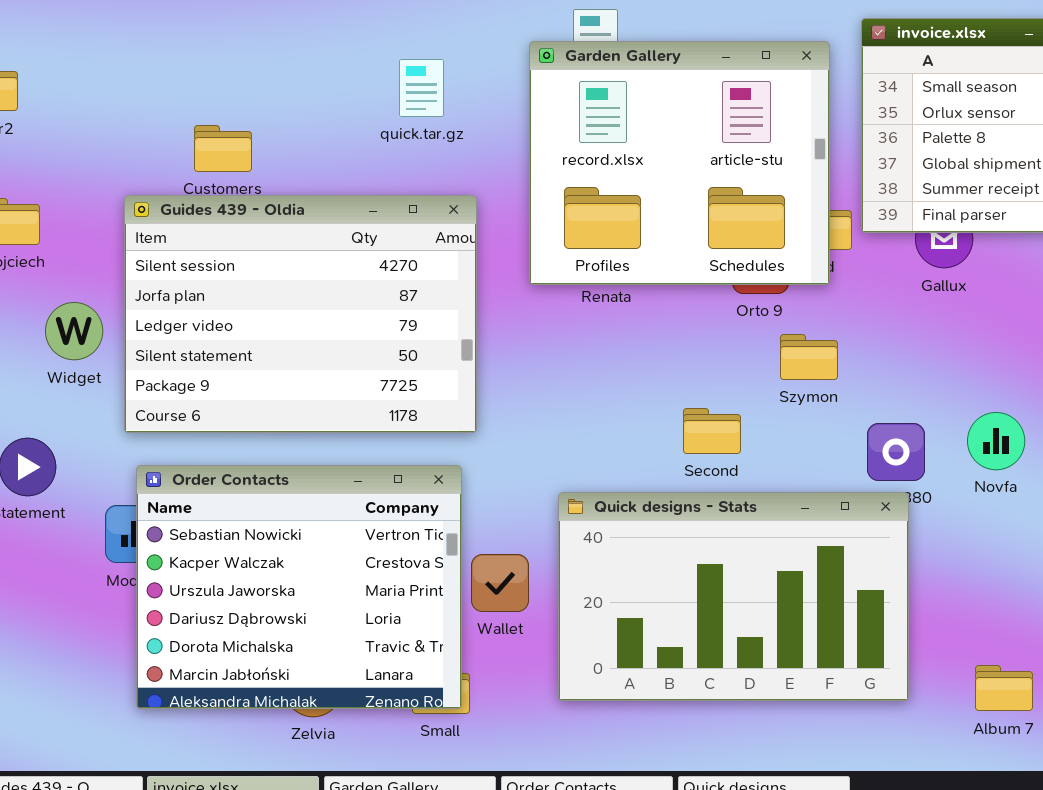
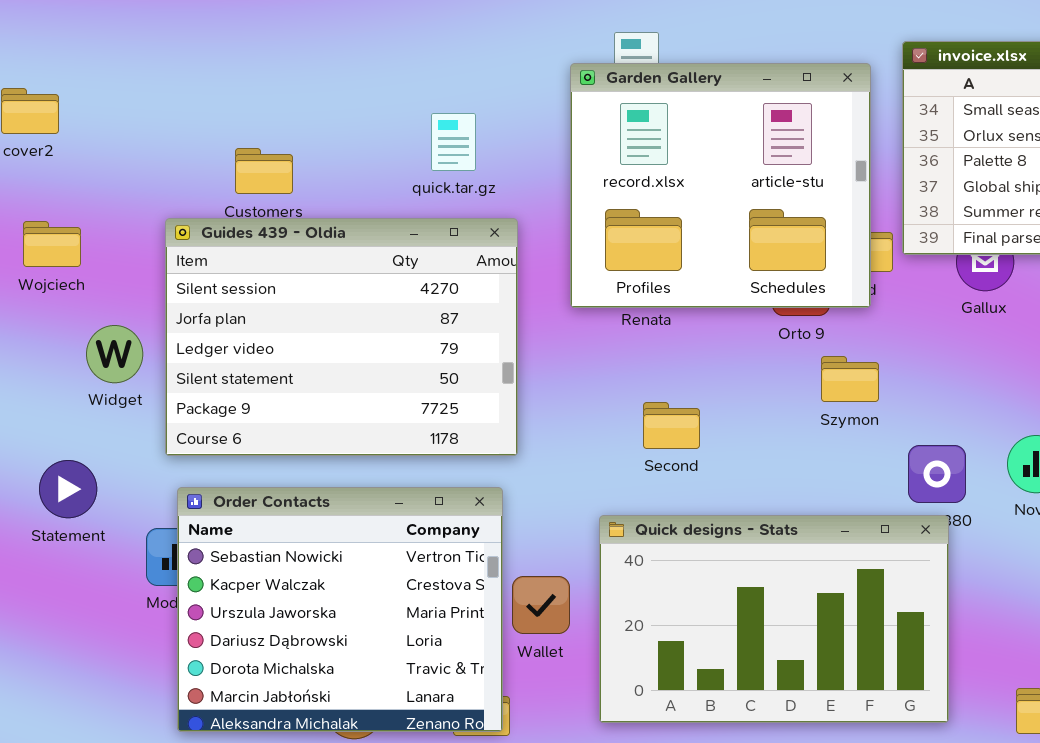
quick.tar.gz: [399,59,444,117] -> [431,113,476,171], moved
Second: [683,408,741,454] -> [643,402,700,449], moved

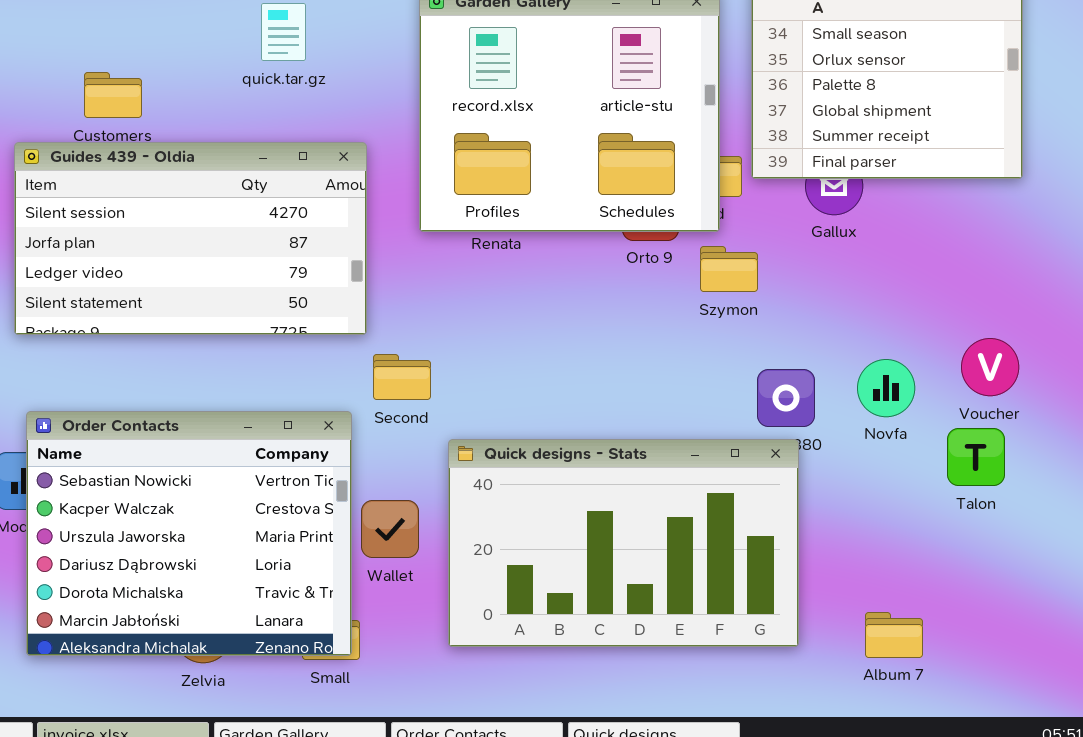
quick.tar.gz: [431,113,476,171] -> [261,3,306,61], moved
Guides 439 - Oldia: [165,218,518,456] -> [14,142,367,335], resized
Szymon: [821,356,879,402] -> [700,246,758,292], moved
Second: [643,402,700,449] -> [373,354,431,400], moved

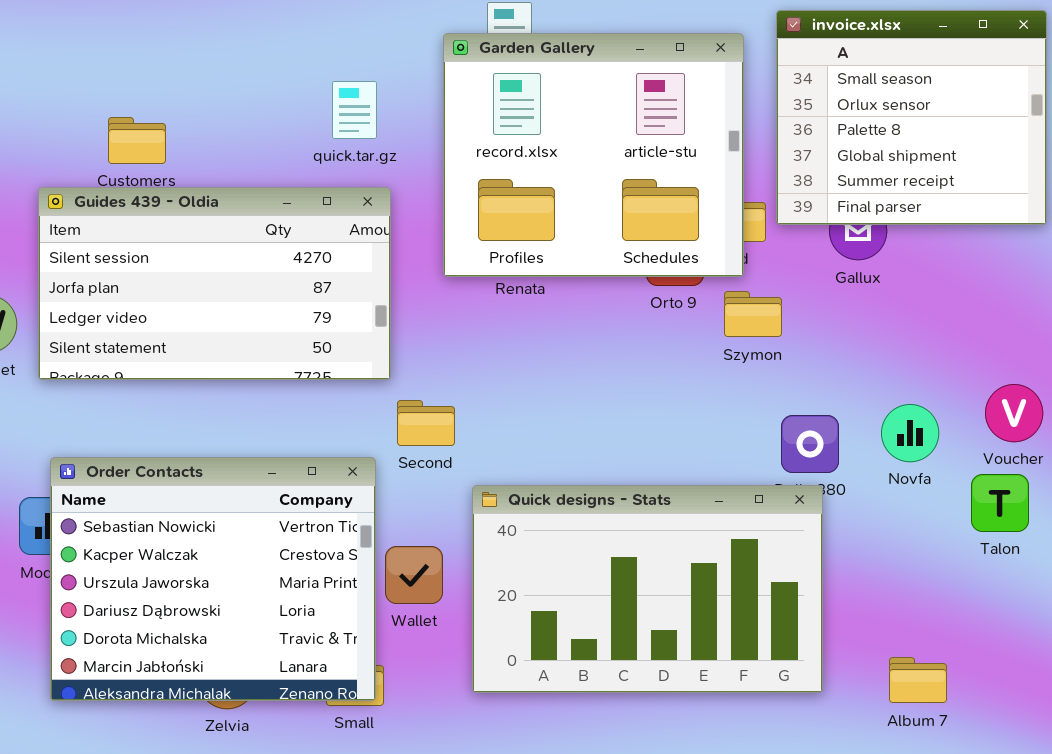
quick.tar.gz: [261,3,306,61] -> [332,81,377,139], moved

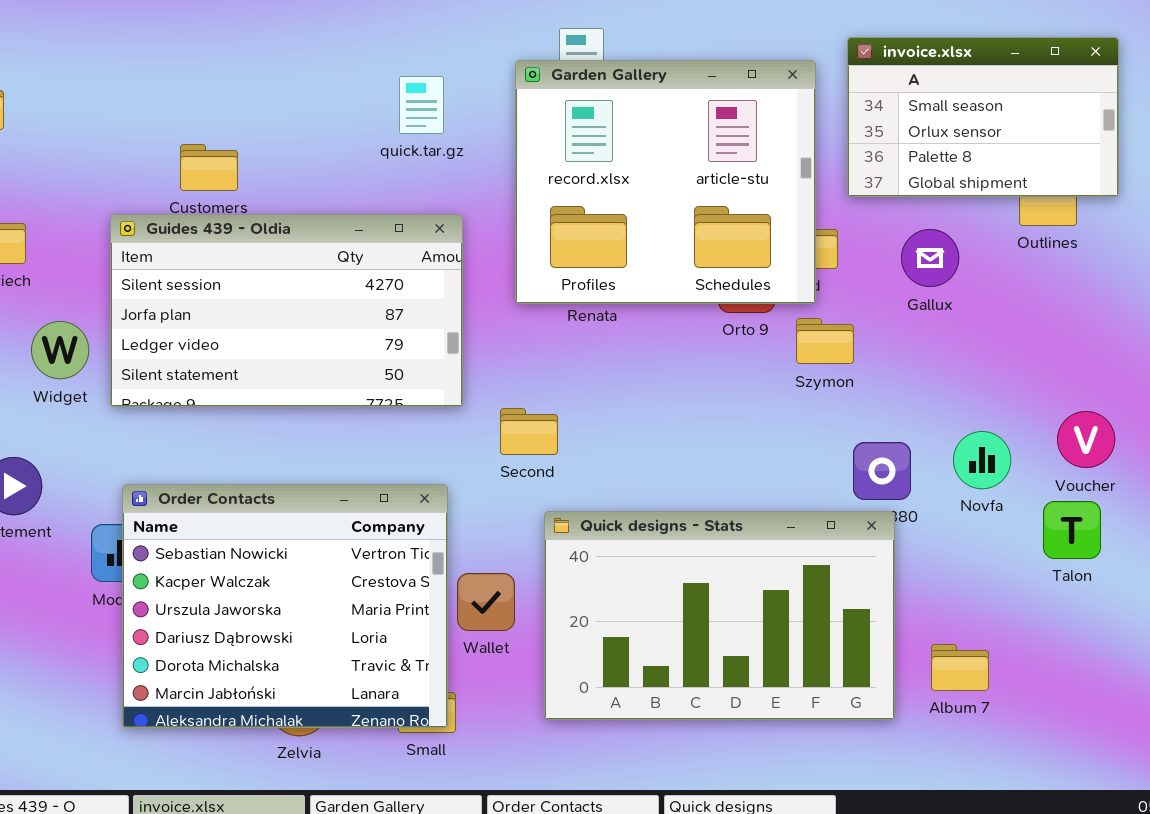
invoice.xlsx: [776,10,1047,225] -> [847,37,1119,197], resized
quick.tar.gz: [332,81,377,139] -> [399,76,444,134], moved
Second: [397,400,455,446] -> [500,408,558,455], moved
Album 7: [889,657,947,703] -> [931,644,989,691], moved

